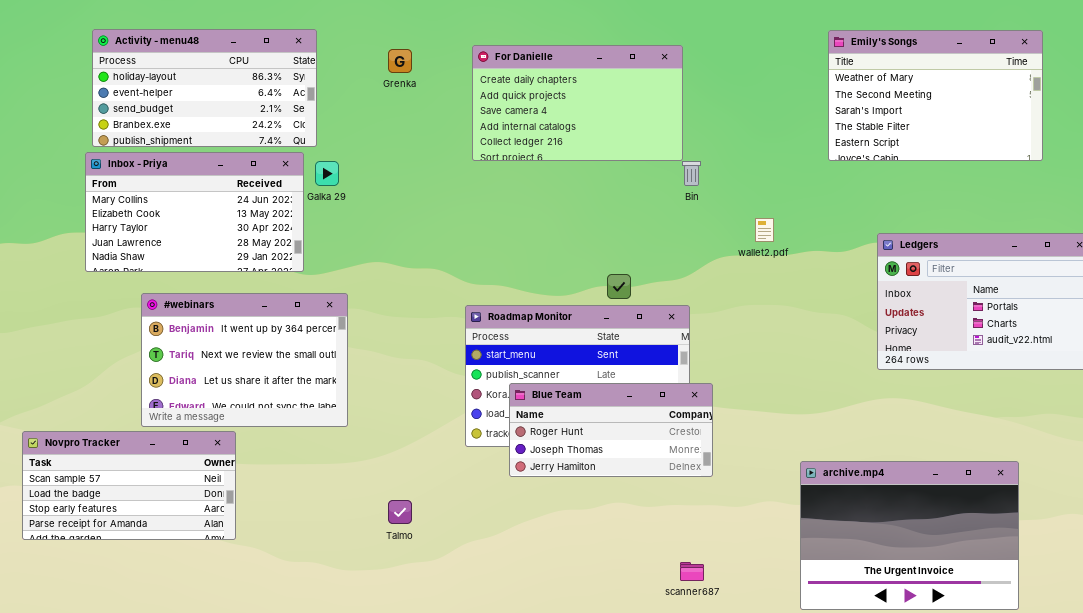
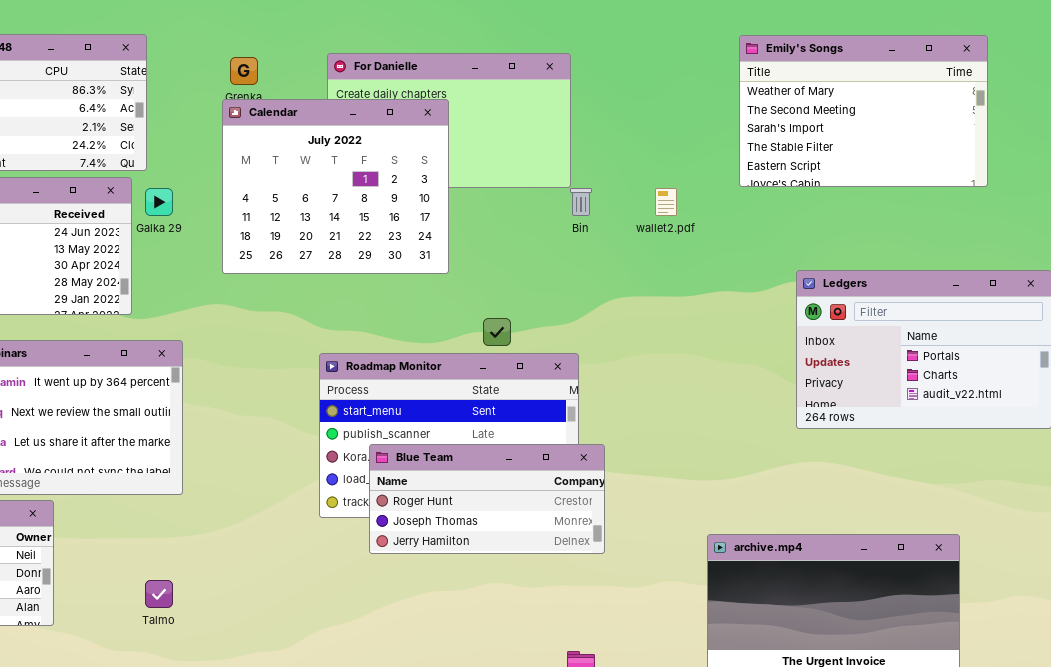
Calendar: none -> [222,99,449,274], opened
wallet2.pdf: [755,218,774,242] -> [655,188,677,216], moved
Talmo: [388,500,412,524] -> [145,580,173,608], moved

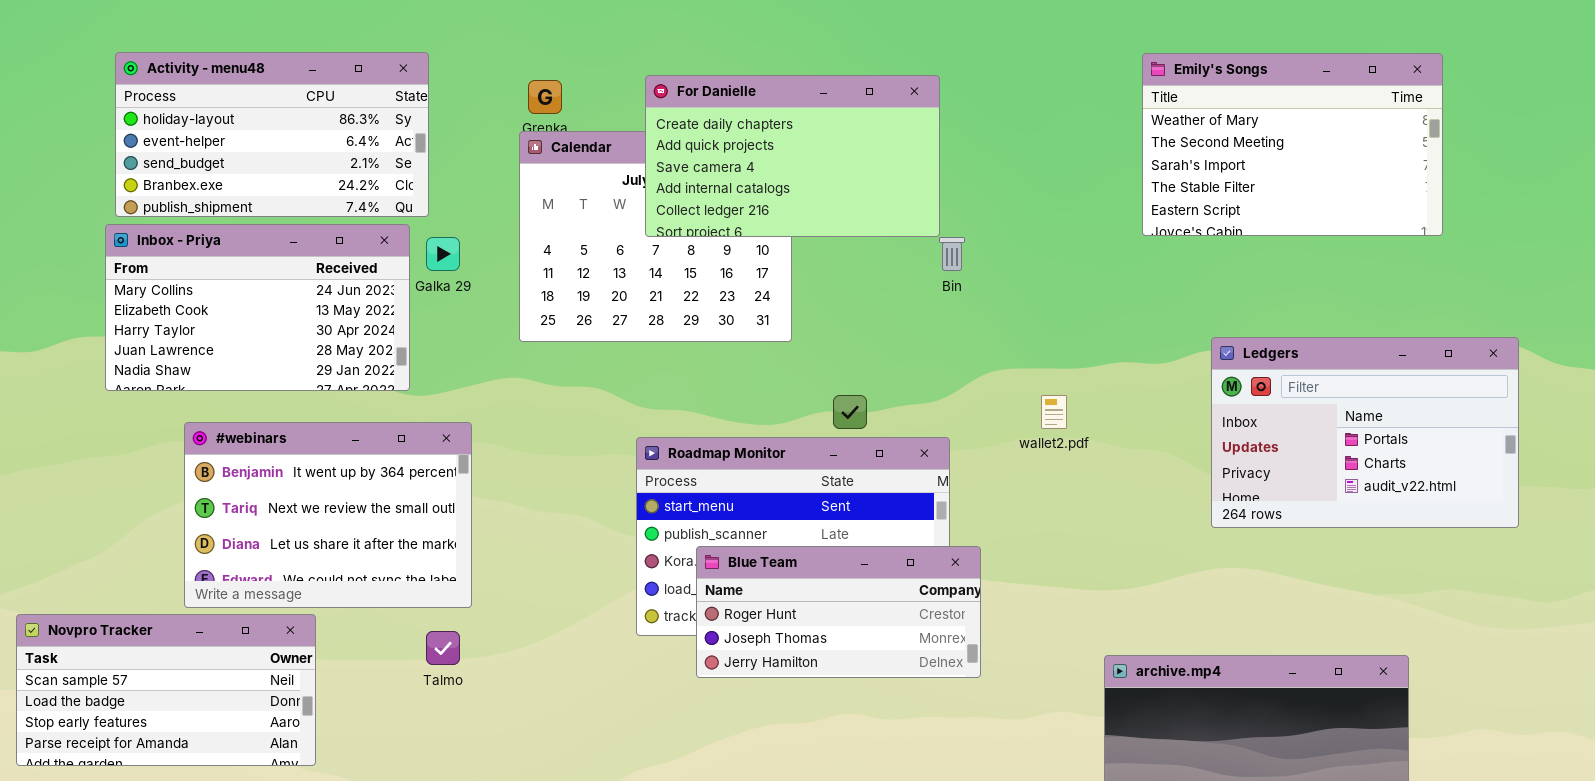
For Danielle: [327,53,571,188] -> [645,75,940,237], raised
wallet2.pdf: [655,188,677,216] -> [1041,395,1067,429], moved
Talmo: [145,580,173,608] -> [426,631,460,665], moved

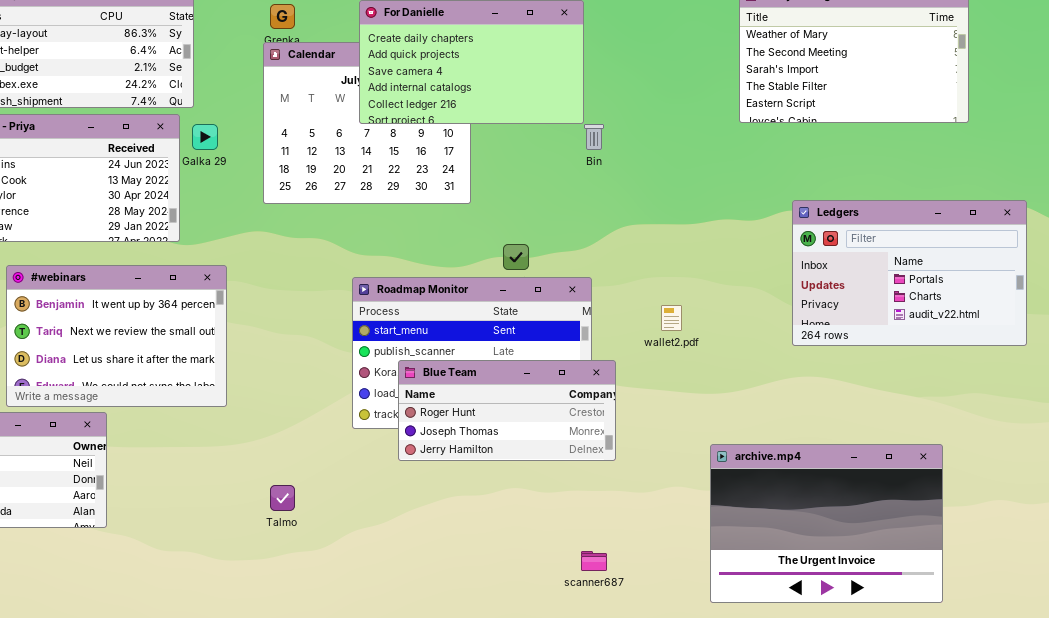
wallet2.pdf: [1041,395,1067,429] -> [661,305,682,331], moved
Talmo: [426,631,460,665] -> [270,485,295,511], moved

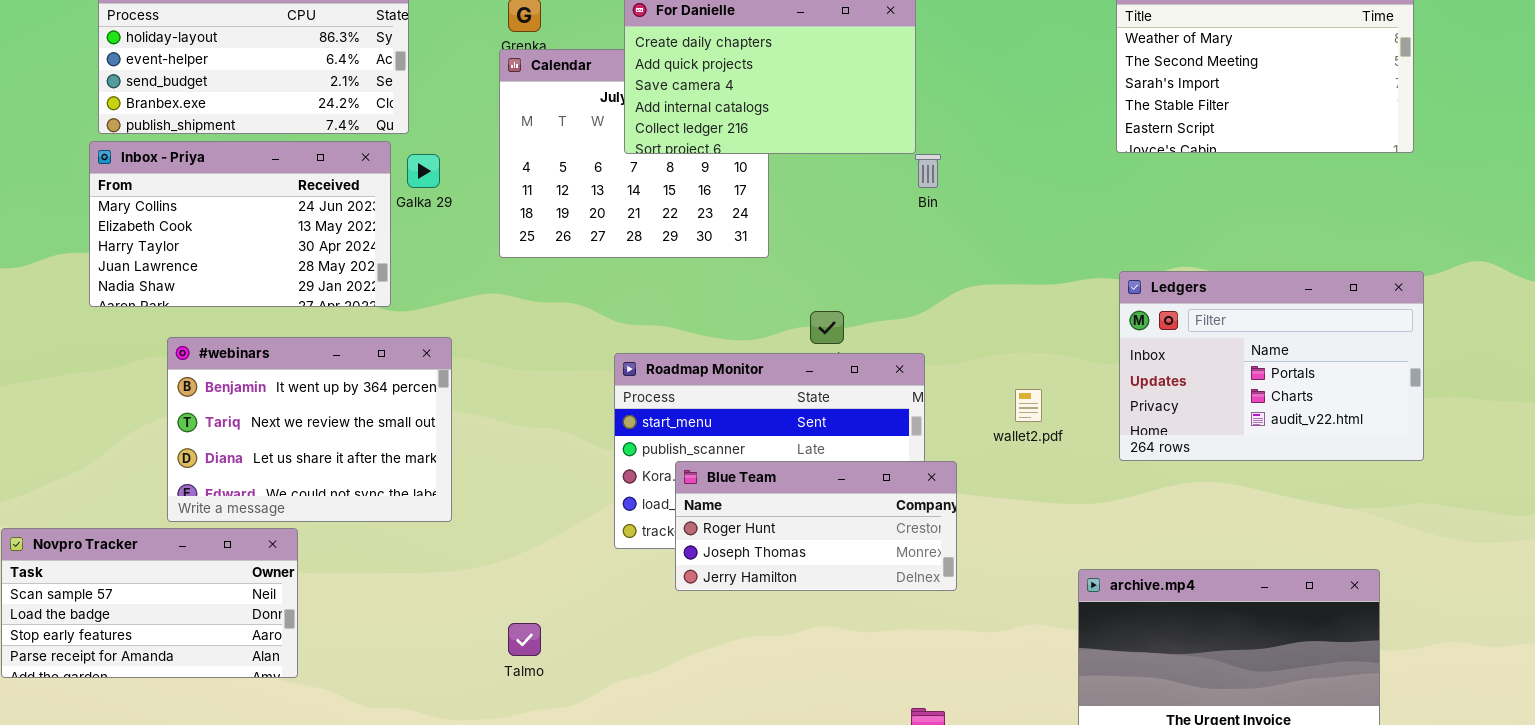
Ledgers: [792,200,1027,346] -> [1119,271,1424,461], moved

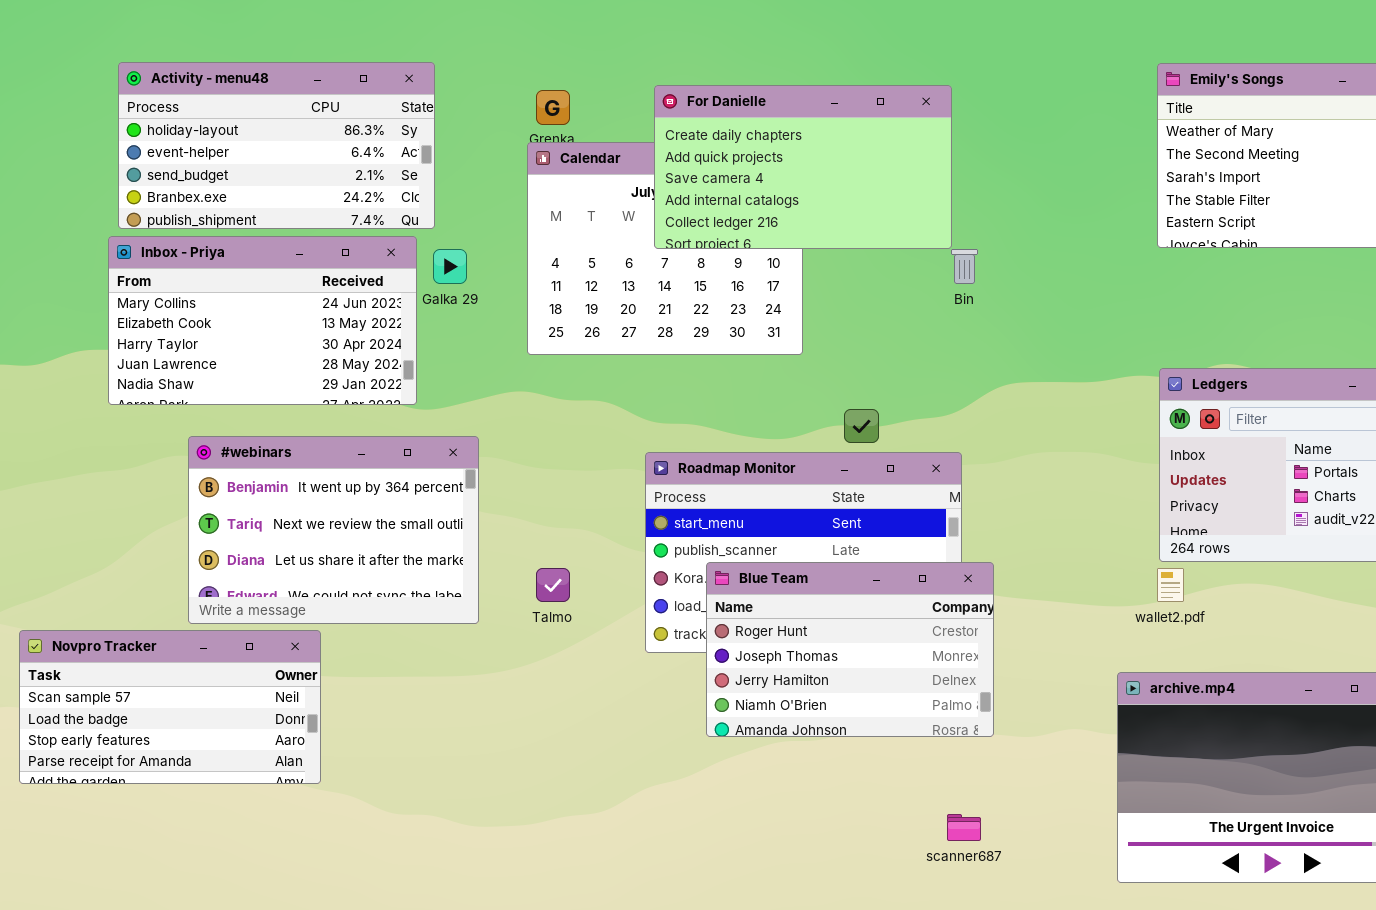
wallet2.pdf: [1015,389,1042,422] -> [1157,568,1184,602], moved
Blue Team: [675,461,957,591] -> [706,562,994,737], resized
Talmo: [508,623,541,656] -> [536,568,570,602], moved

